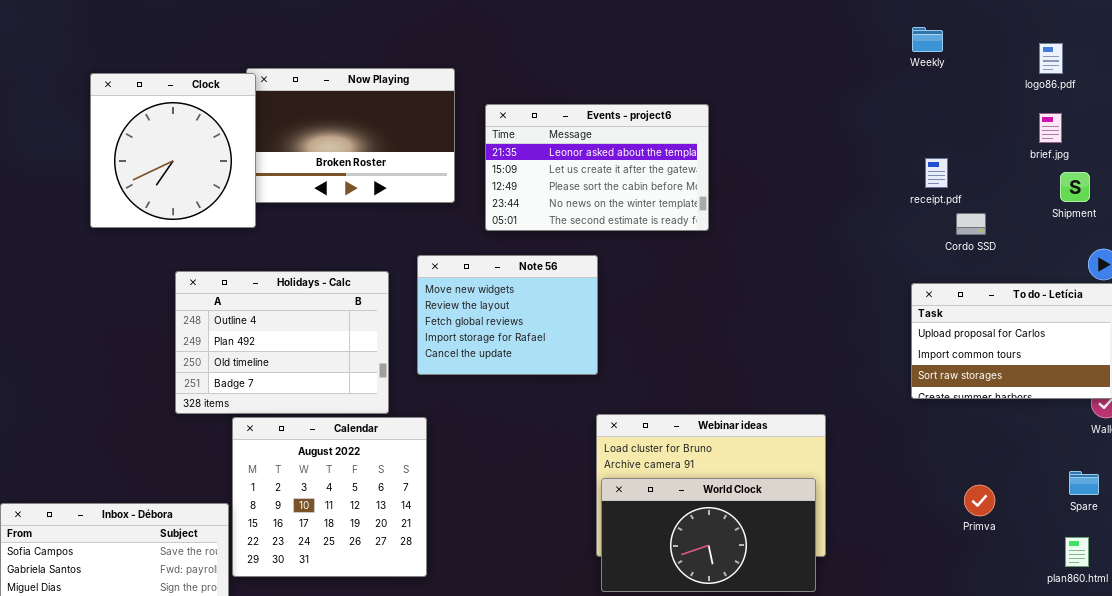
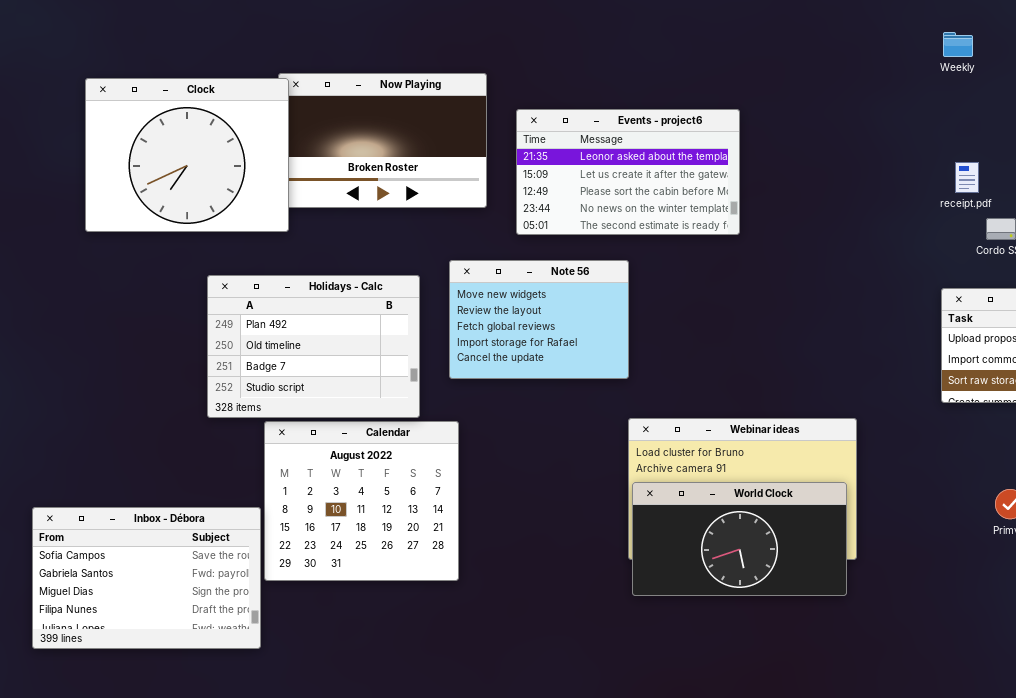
Clock: [90,73,256,228] -> [85,78,289,232], resized
Holidays - Calc: [175,271,389,414] -> [207,275,420,418], scrolled down 1 row

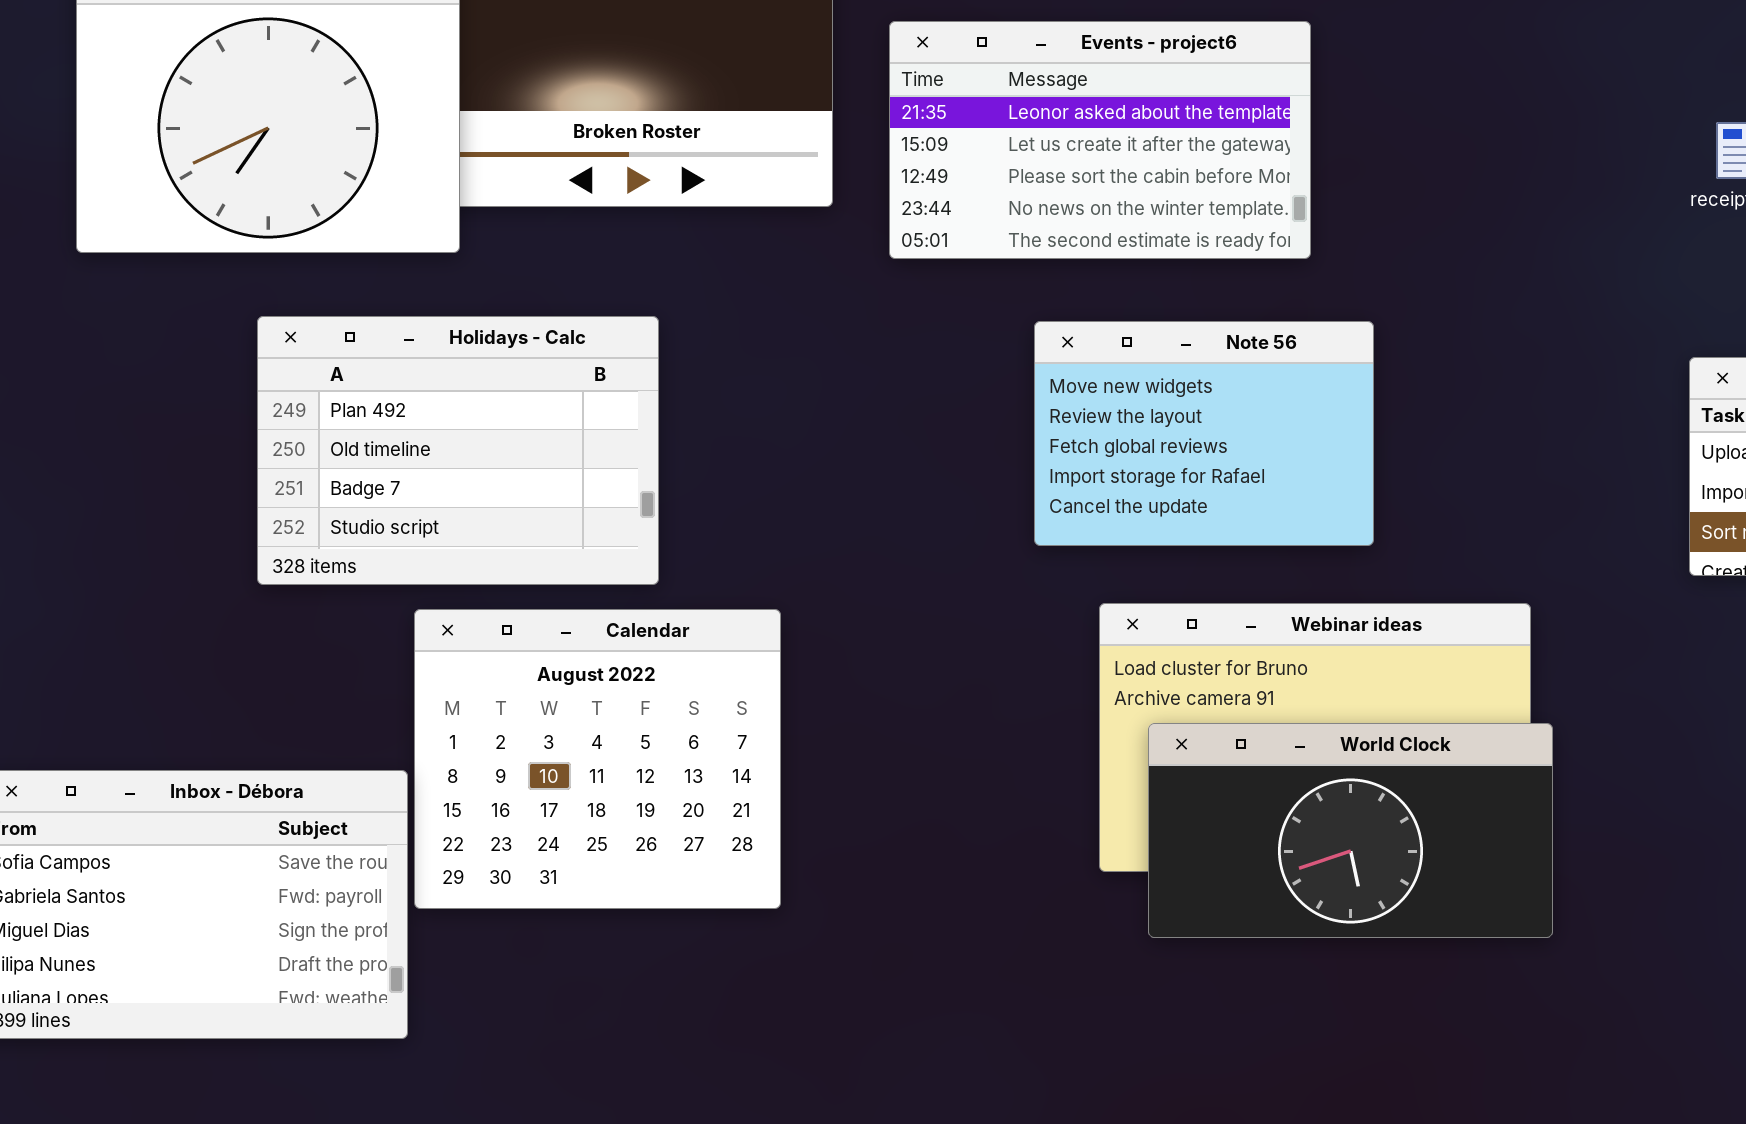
Note 56: [449,260,629,379] -> [1034,321,1374,546], moved
Holidays - Calc: [207,275,420,418] -> [257,316,659,585], moved
World Clock: [632,482,847,596] -> [1148,723,1553,938], moved

